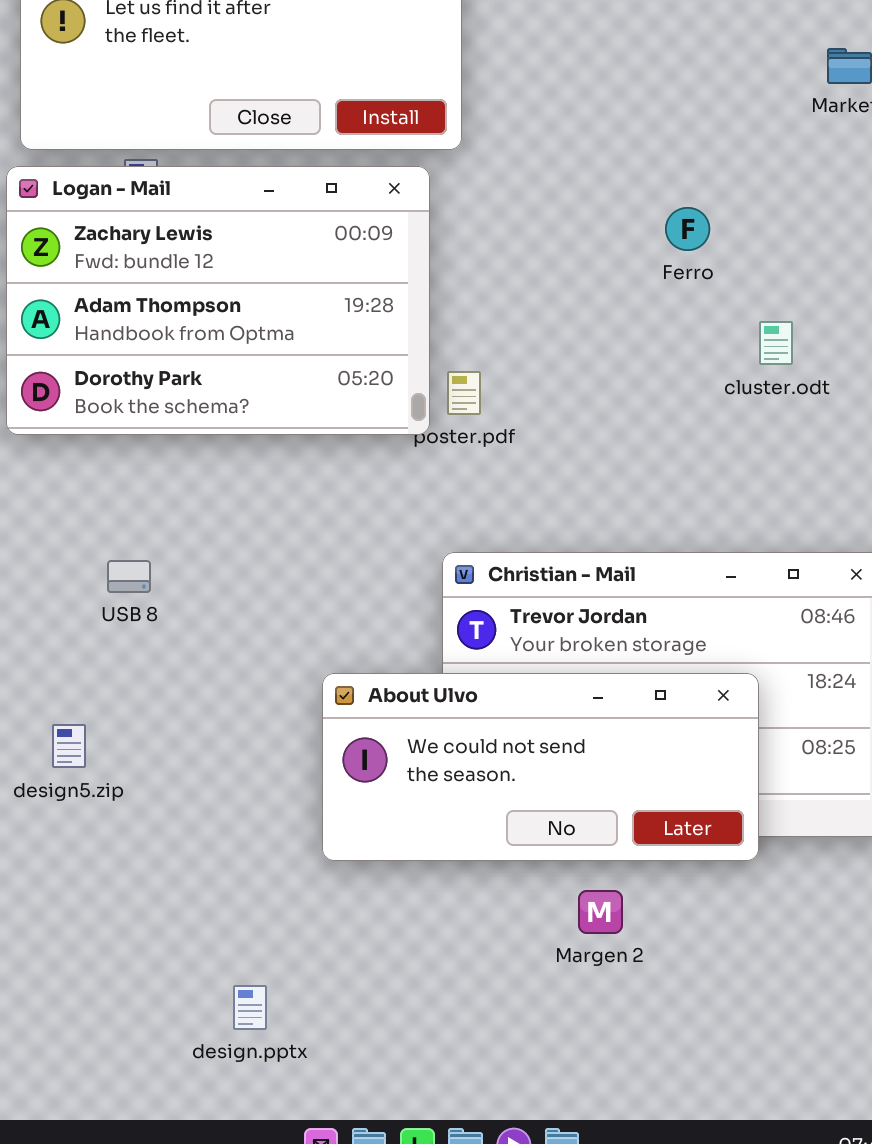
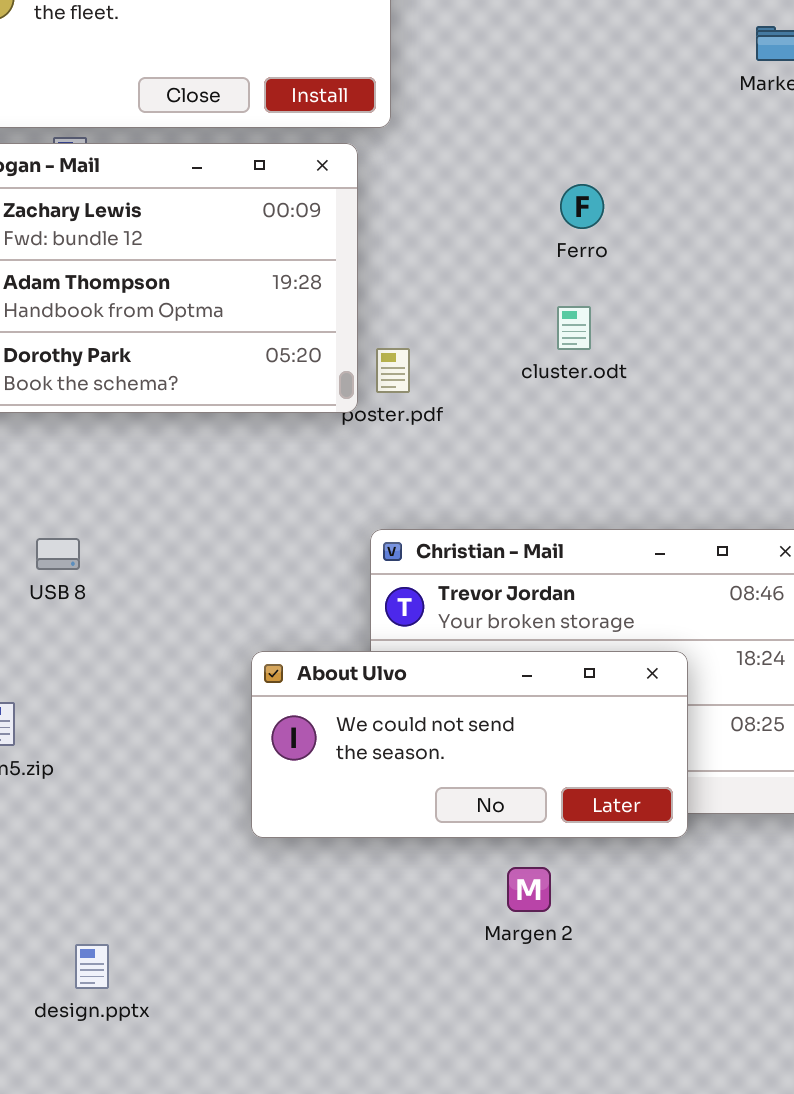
Ferro: [665,207,710,251] -> [560,184,604,229], moved
cluster.odt: [759,321,793,365] -> [557,306,591,350], moved
design.pptx: [233,985,267,1030] -> [75,944,109,989], moved

